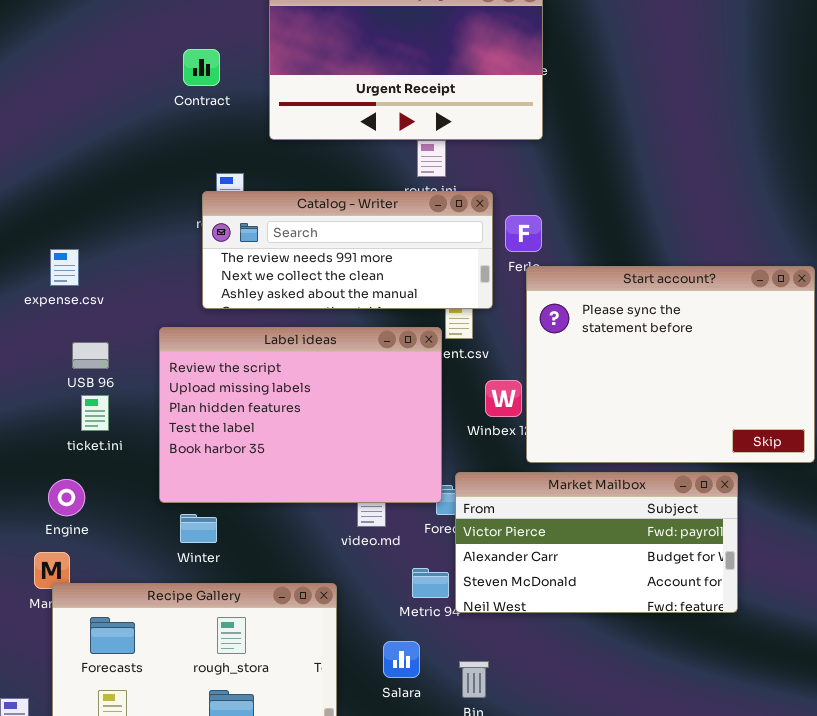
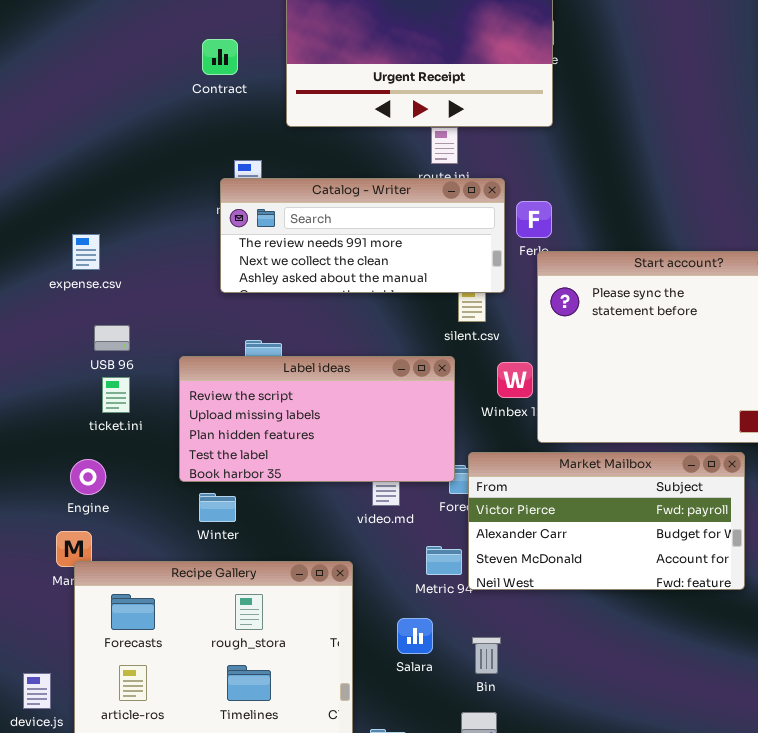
Label ideas: [159,327,442,503] -> [179,356,455,482], resized

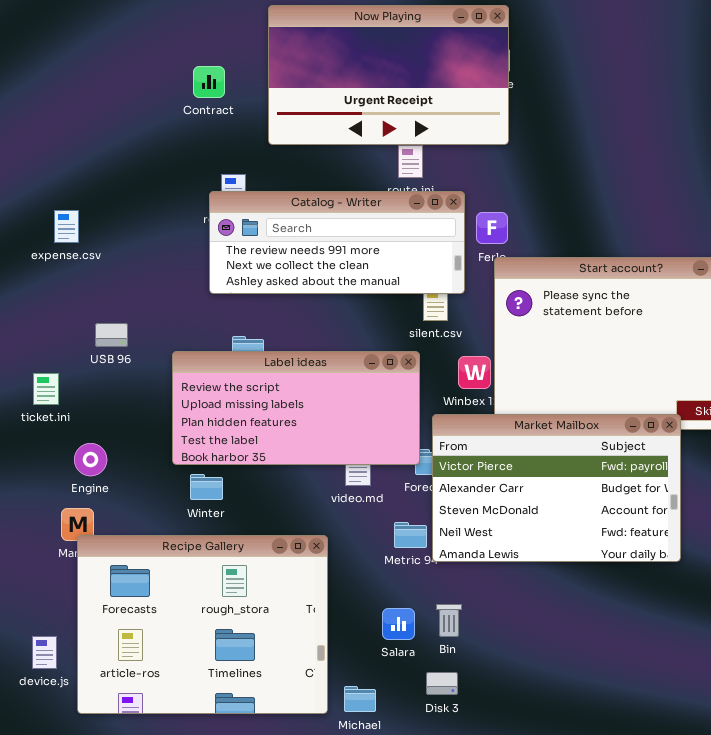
expense.csv: [72,234,100,270] -> [54,210,79,243], moved
ticket.ini: [102,377,130,413] -> [33,373,59,405], moved
Market Mailbox: [468,452,745,590] -> [432,414,681,562], resized
Salara: [397,618,433,654] -> [382,608,415,640], moved

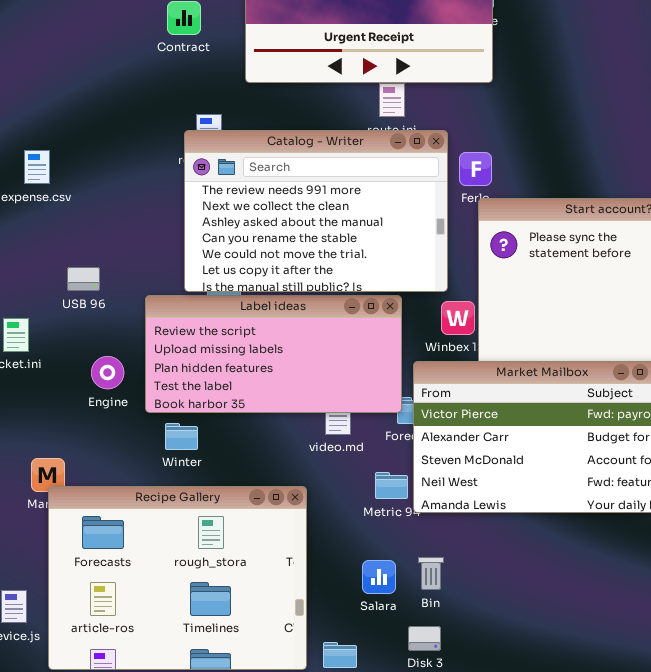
Catalog - Writer: [209,191,465,294] -> [184,130,448,292], resized
Engine: [74,443,107,476] -> [91,356,124,389], moved

